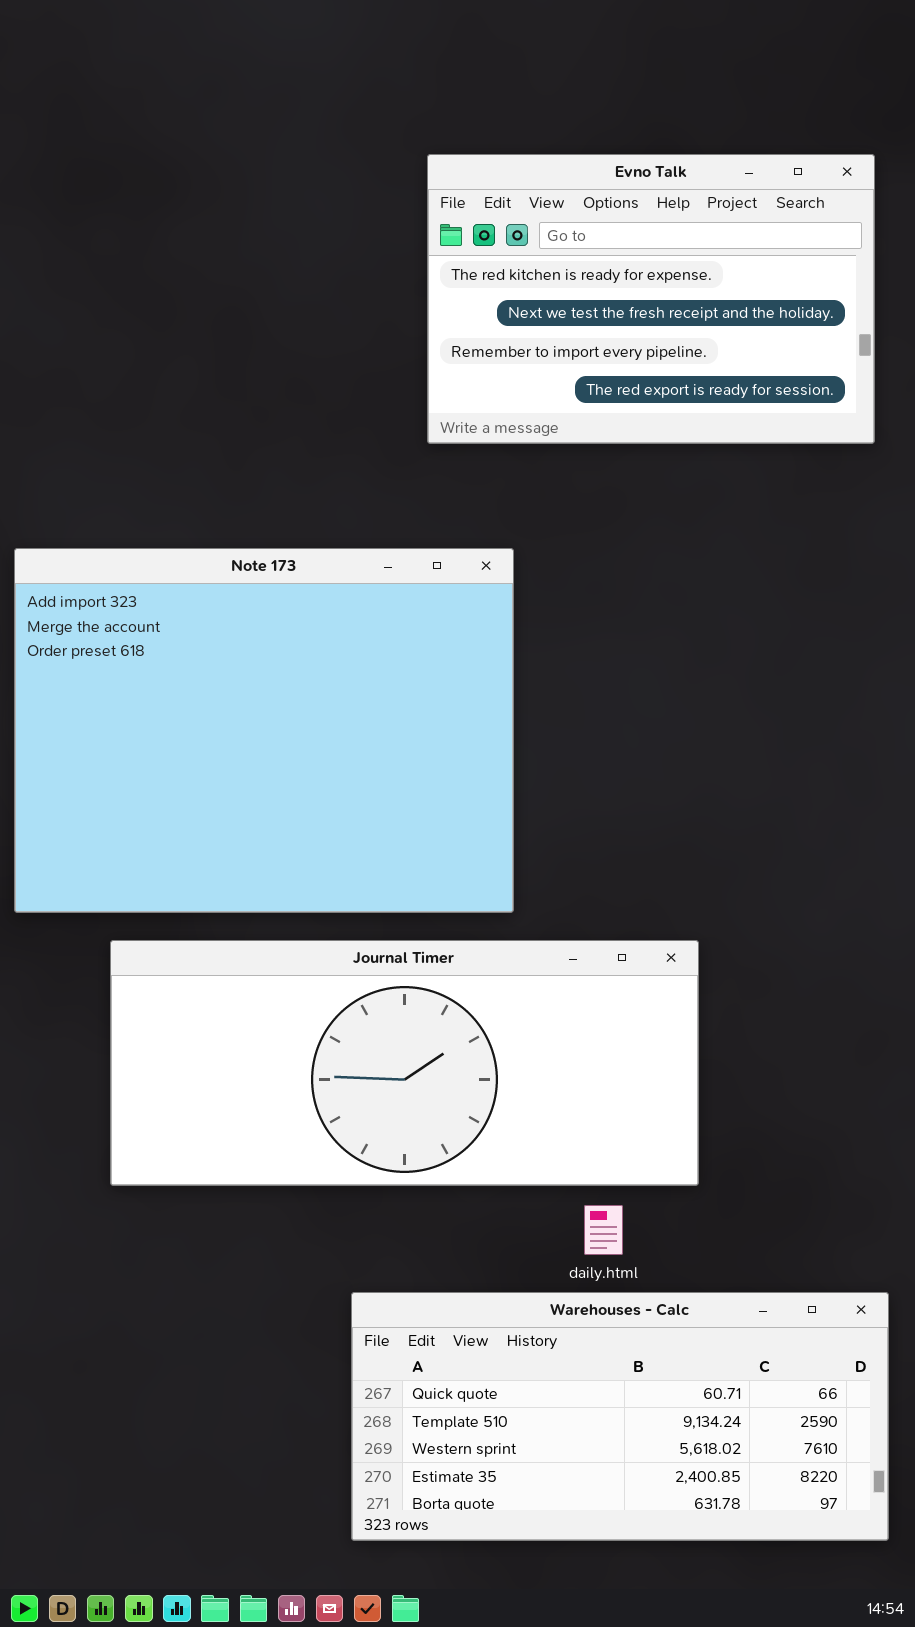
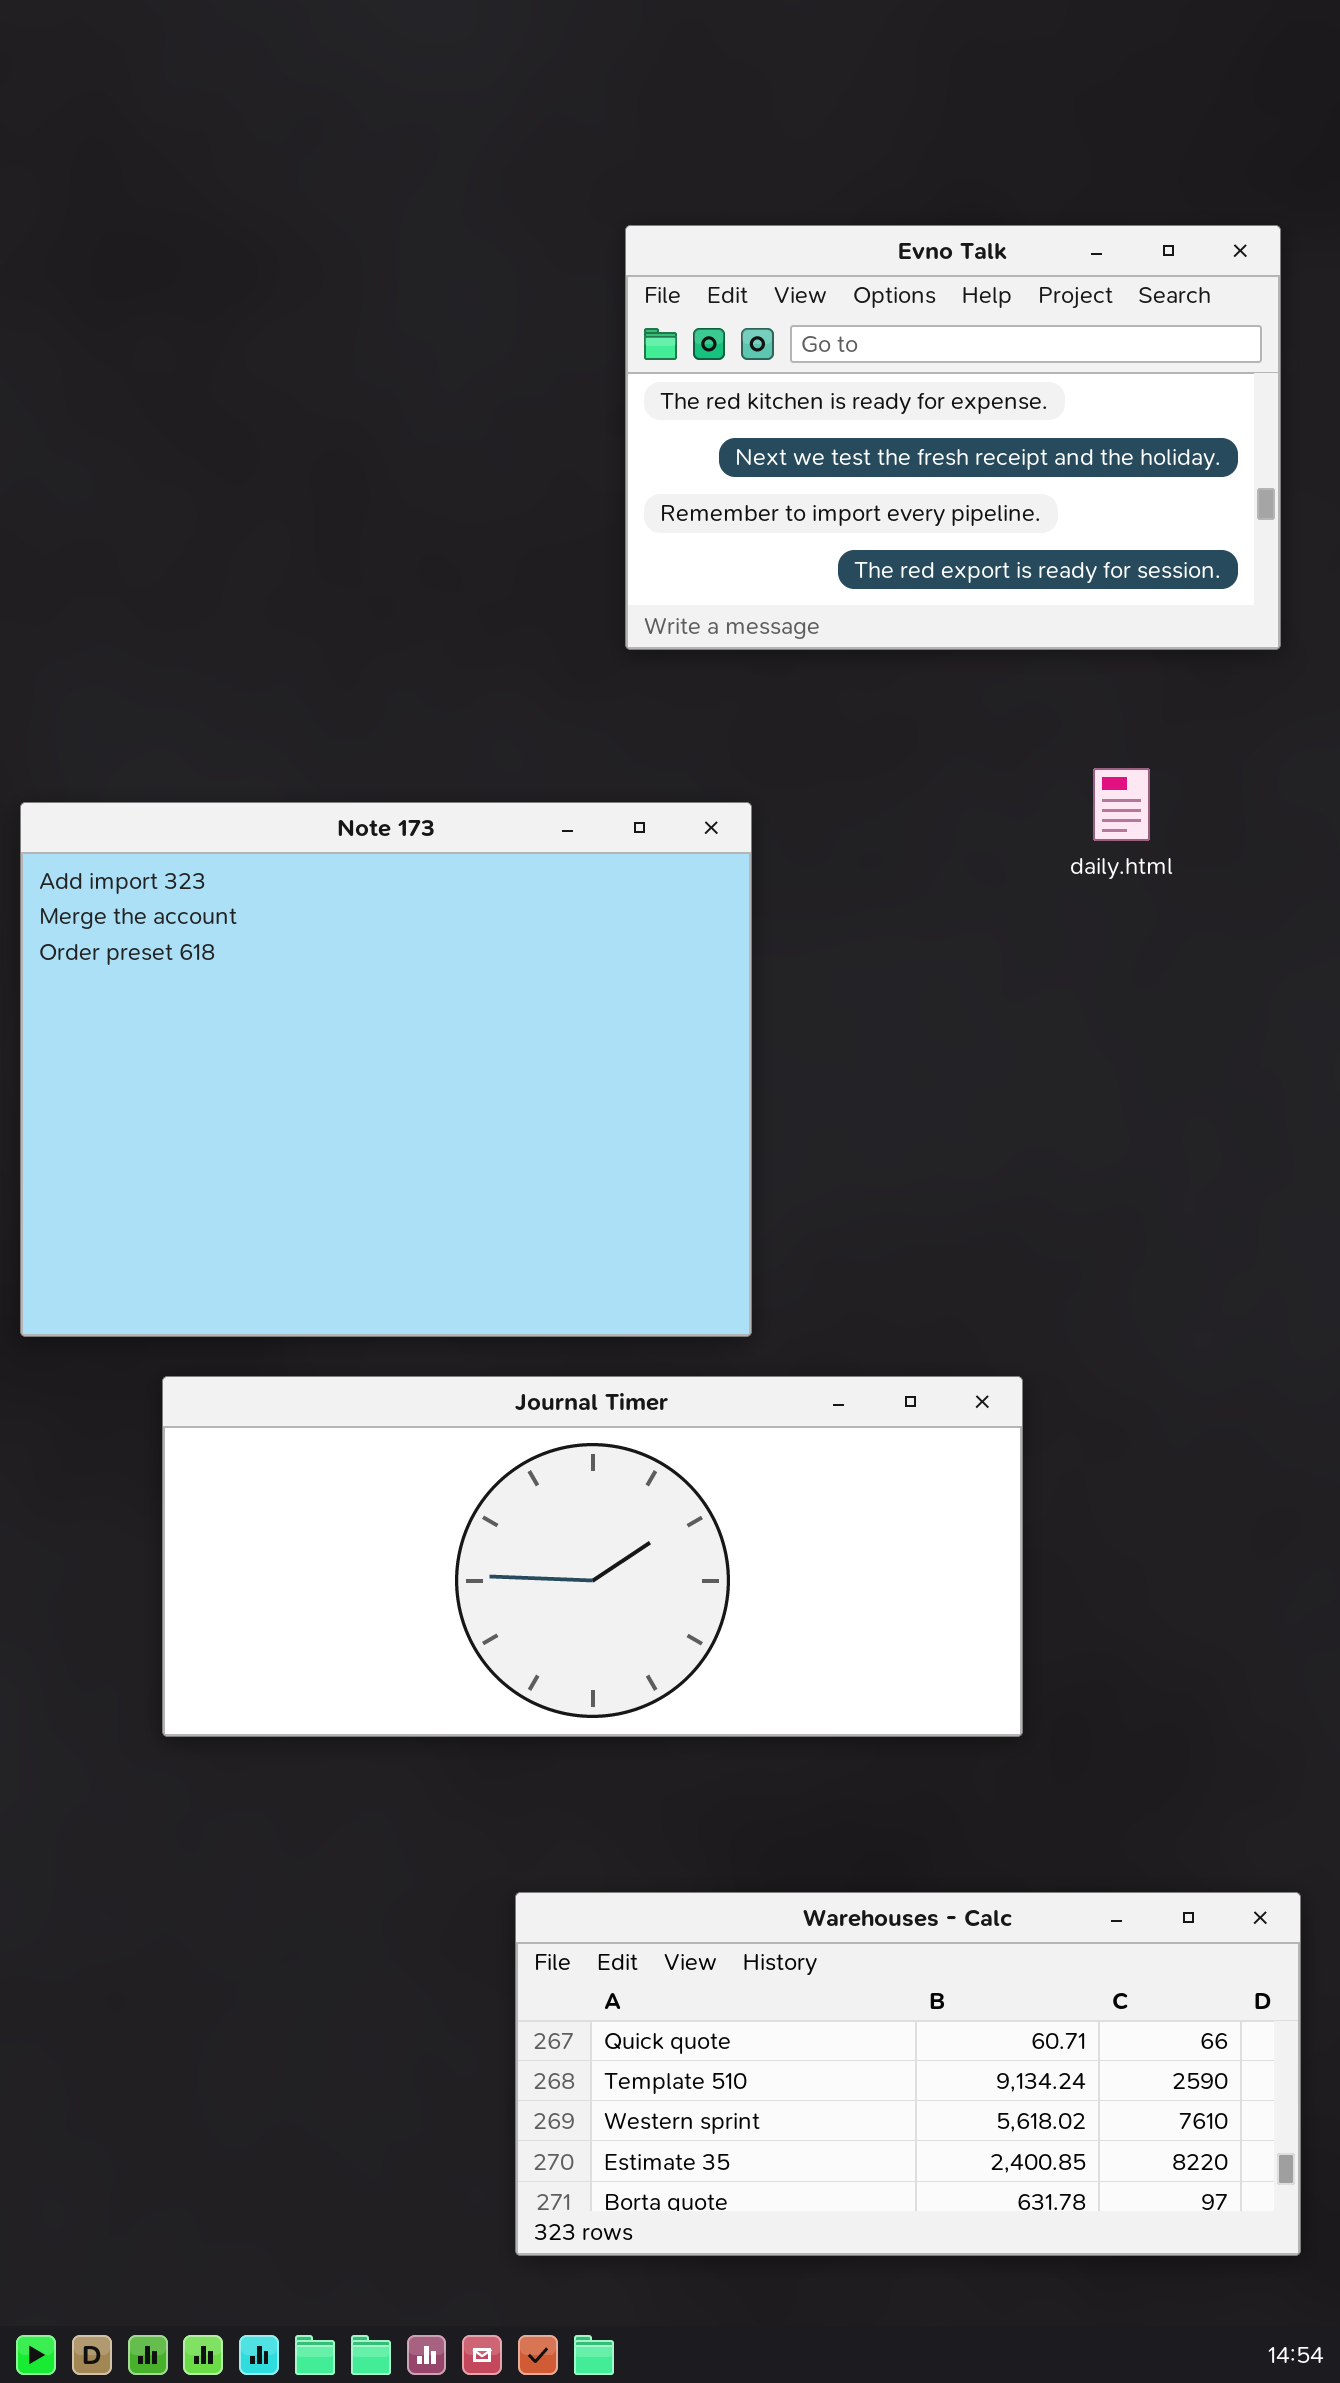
daily.html: [584,1205,623,1255] -> [1093,768,1150,841], moved

